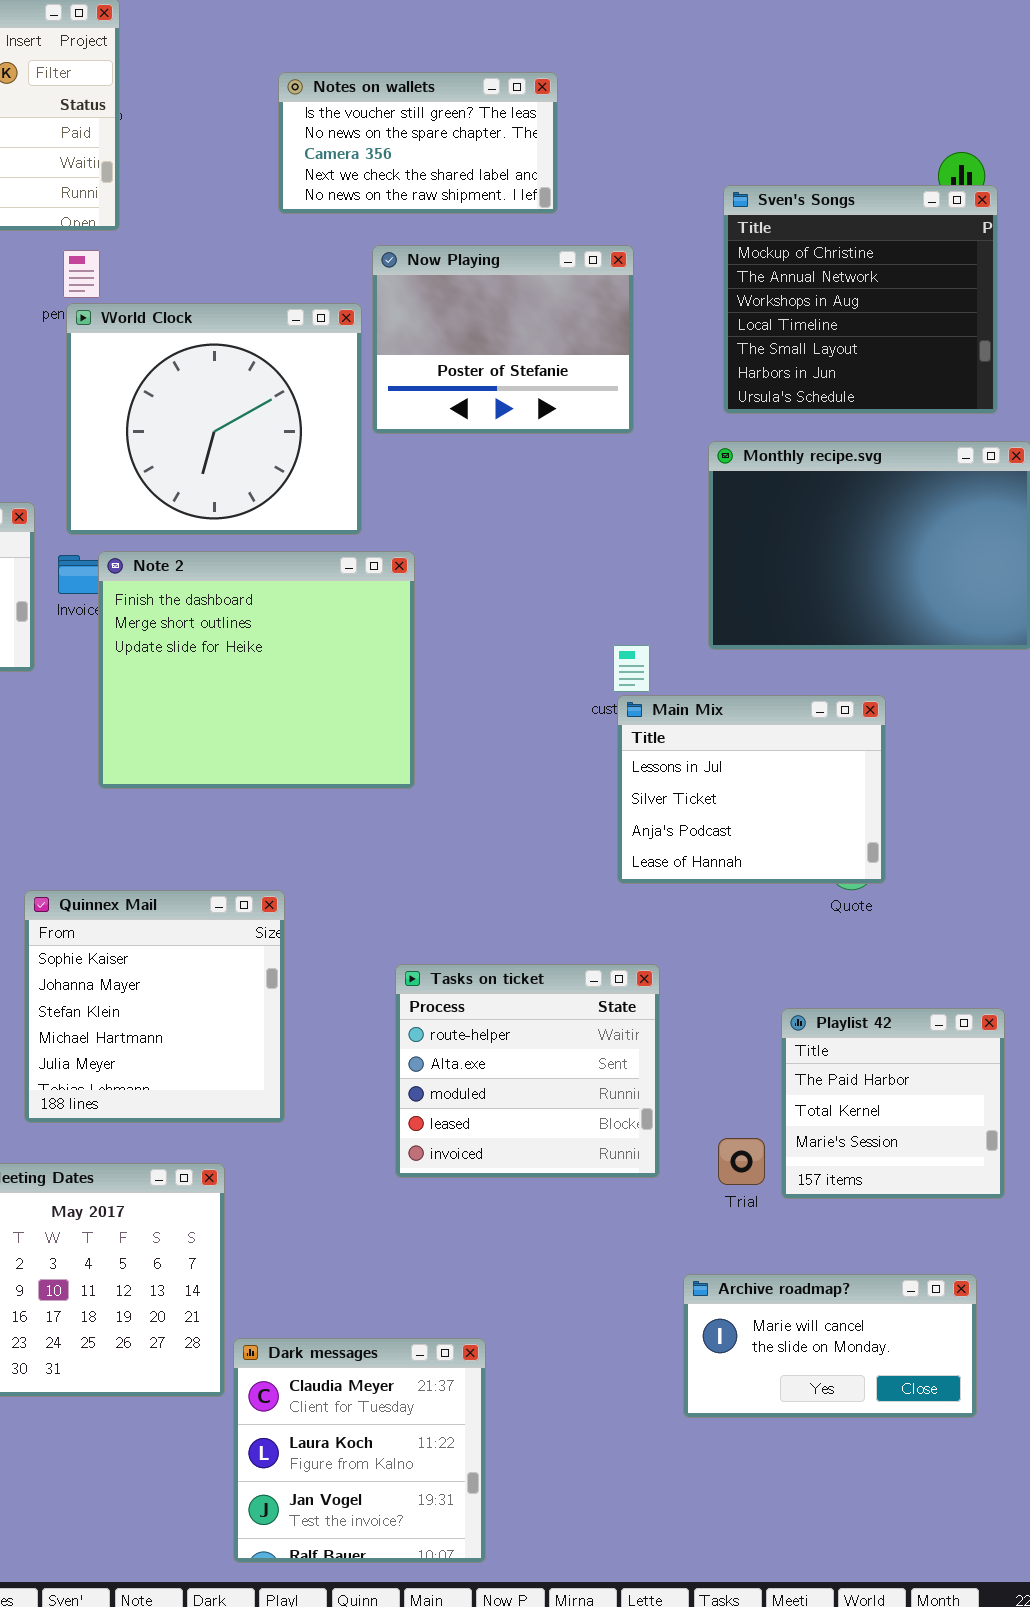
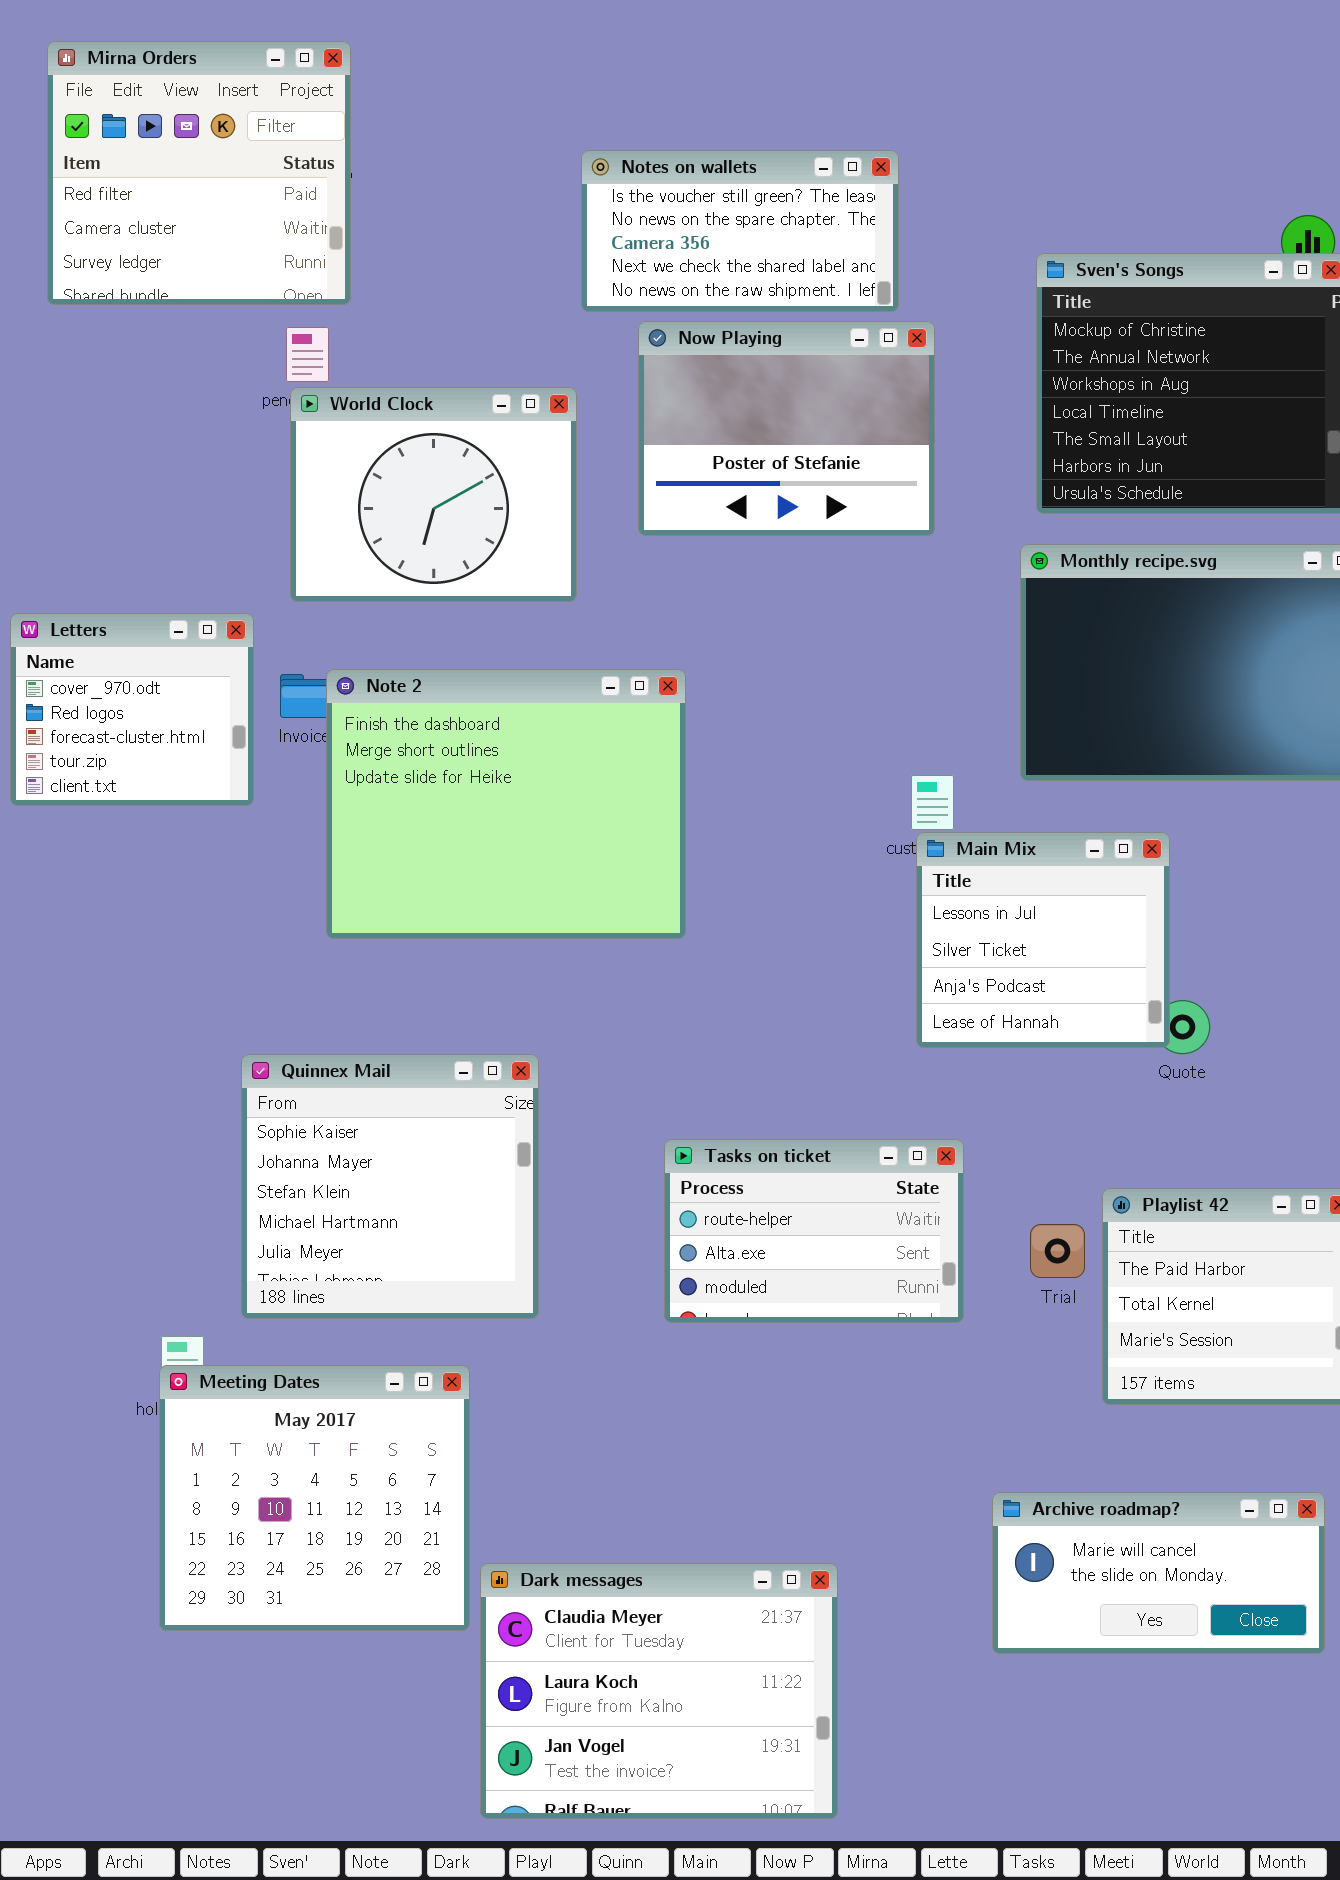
Notes on wallets: [278,72,558,214] -> [581,150,899,312], moved
World Clock: [66,303,362,535] -> [290,387,577,602], resized
Main Mix: [617,695,886,884] -> [916,832,1170,1048], resized
Tasks on ticket: [395,964,660,1178] -> [664,1139,964,1323], resized
Trial: [718,1138,765,1185] -> [1030,1224,1085,1278], moved
Dark messages: [233,1338,486,1563] -> [480,1563,838,1819], resized

